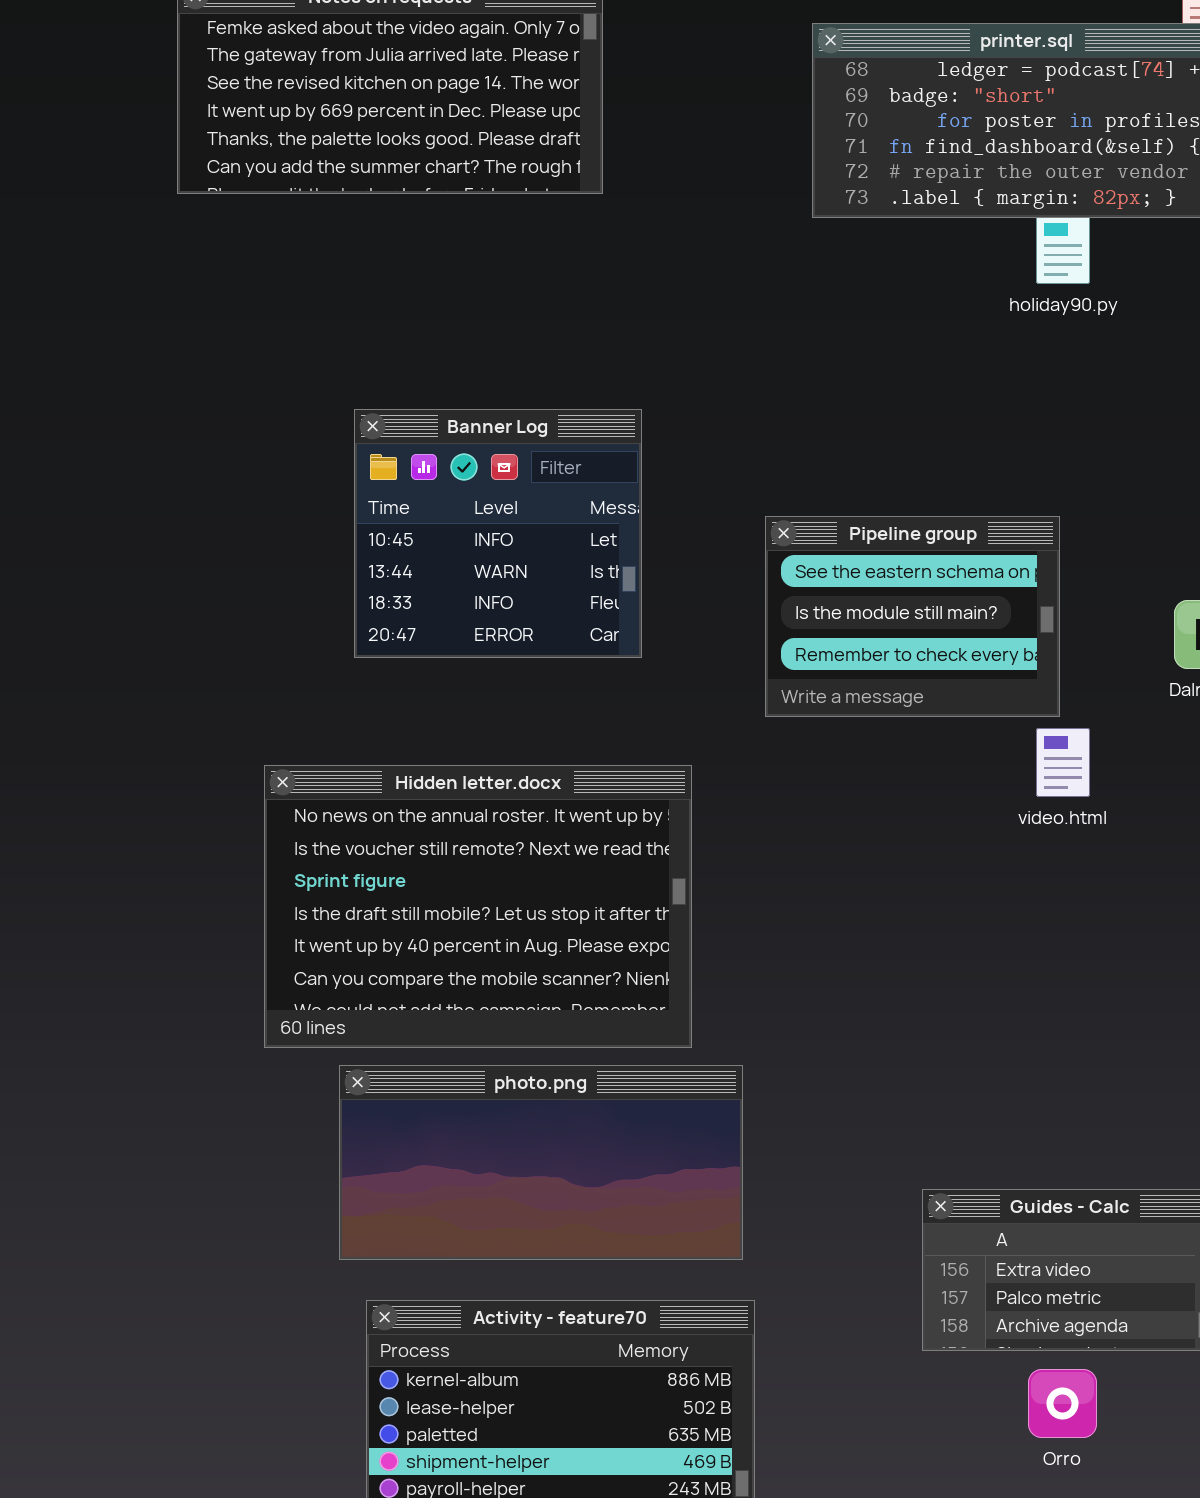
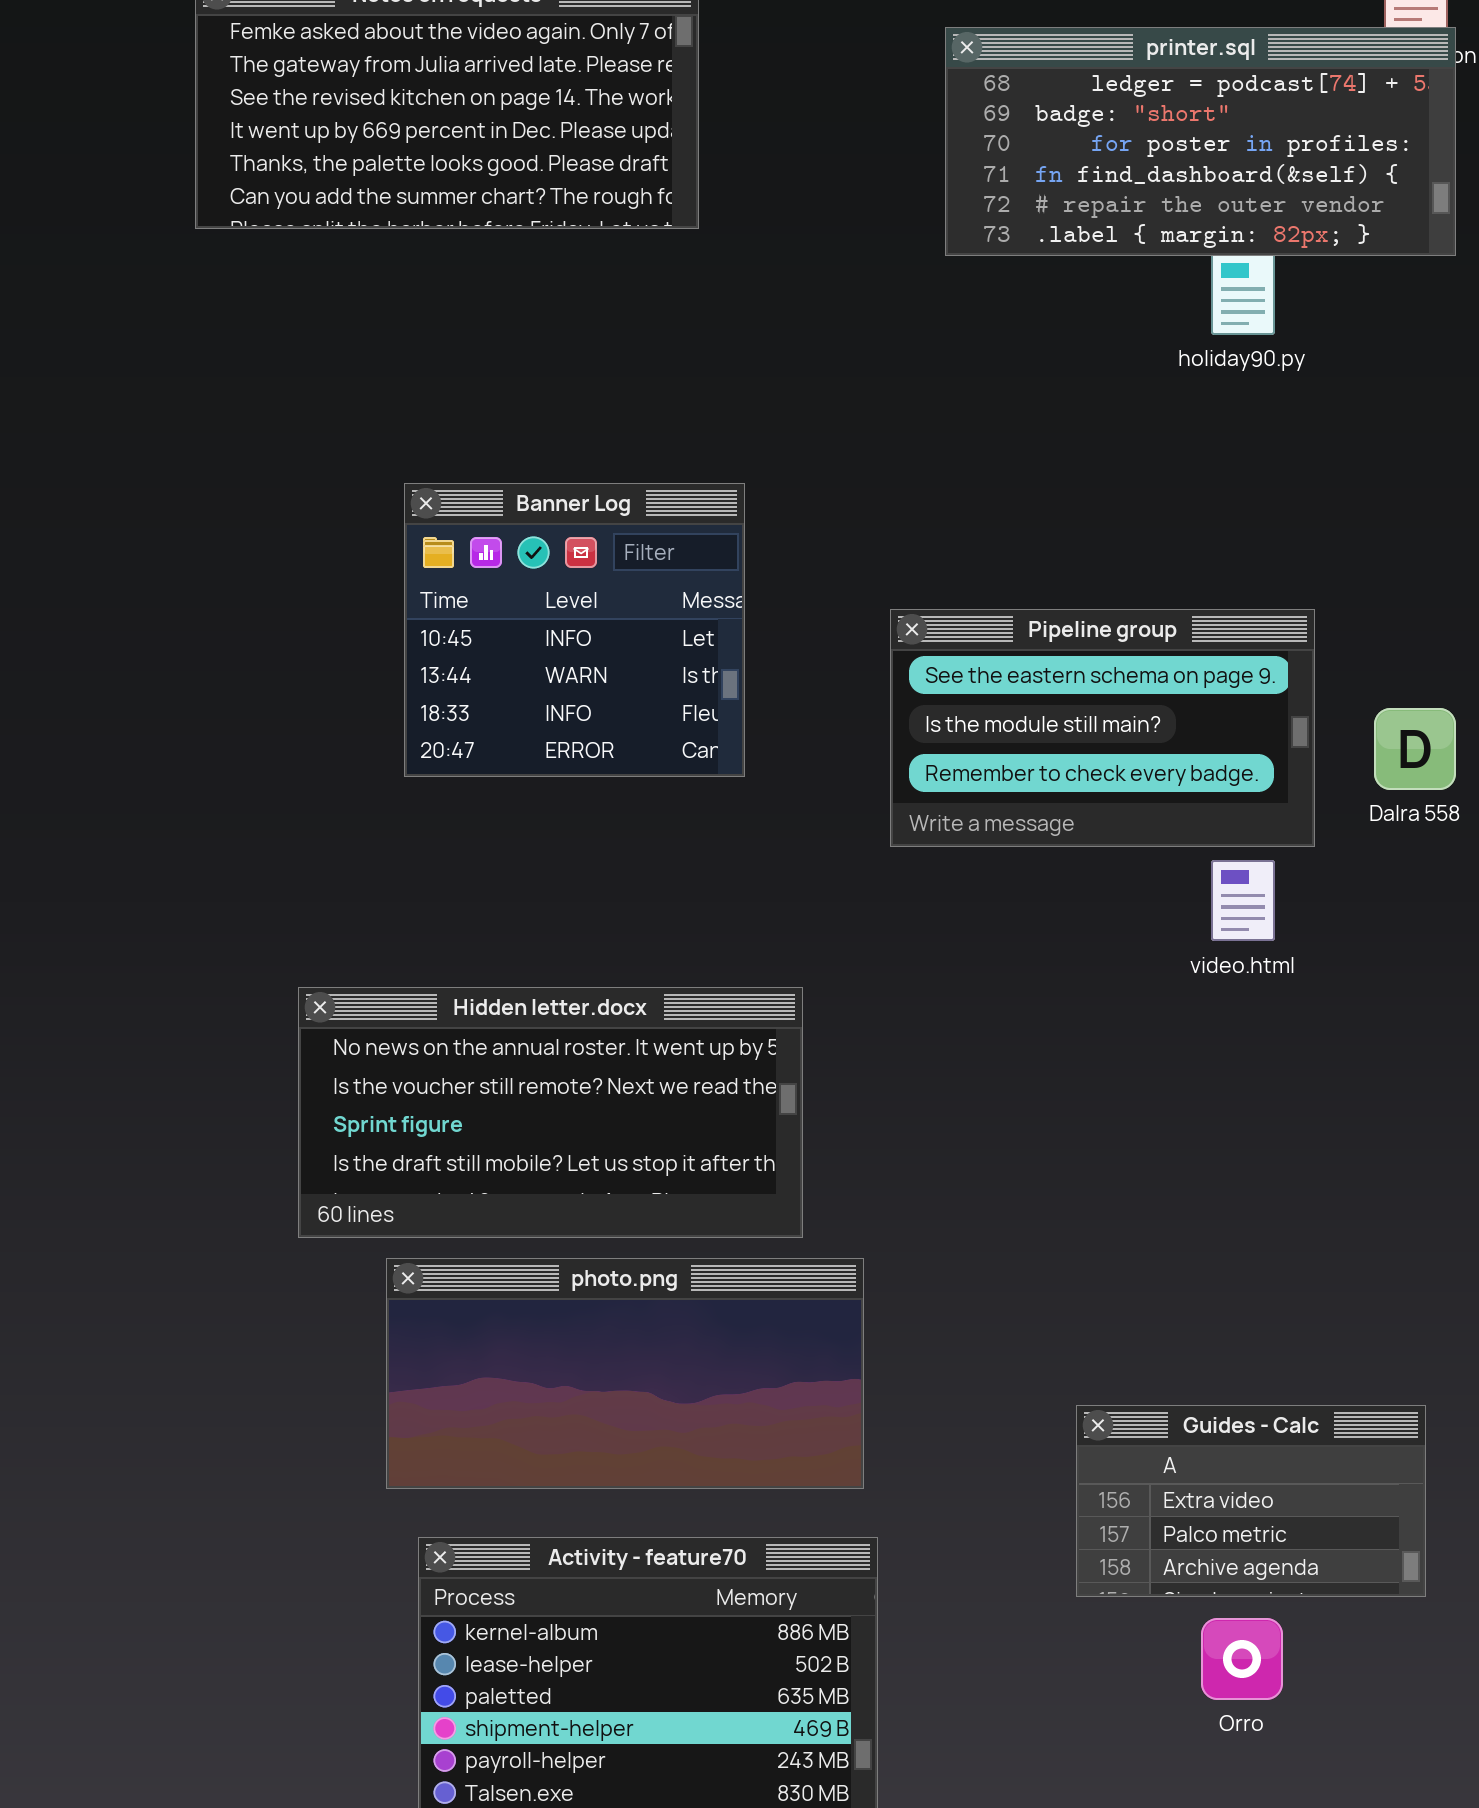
Pipeline group: [765,516,1060,717] -> [890,609,1315,847], resized
Hidden letter.docx: [264,765,692,1048] -> [298,987,803,1238], resized

